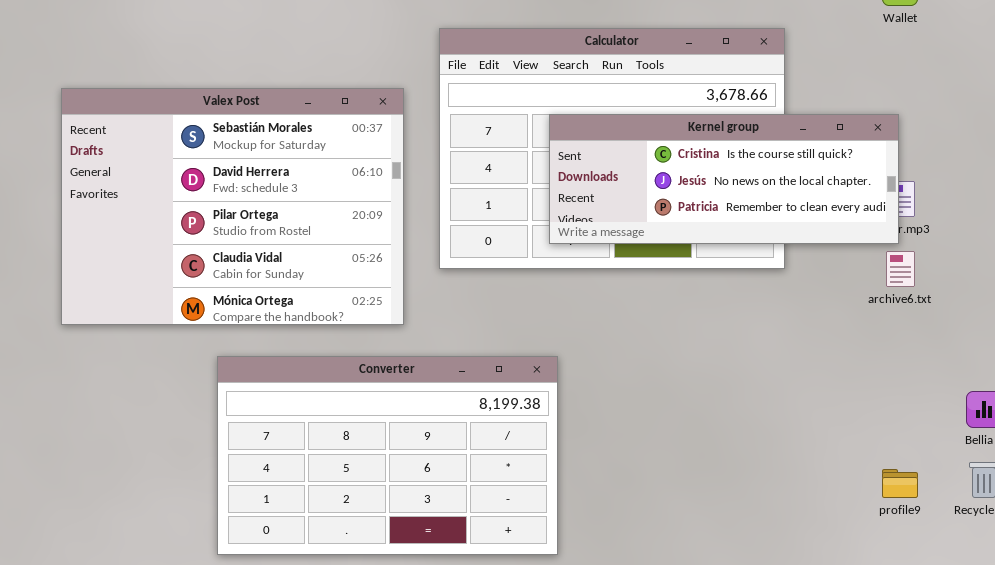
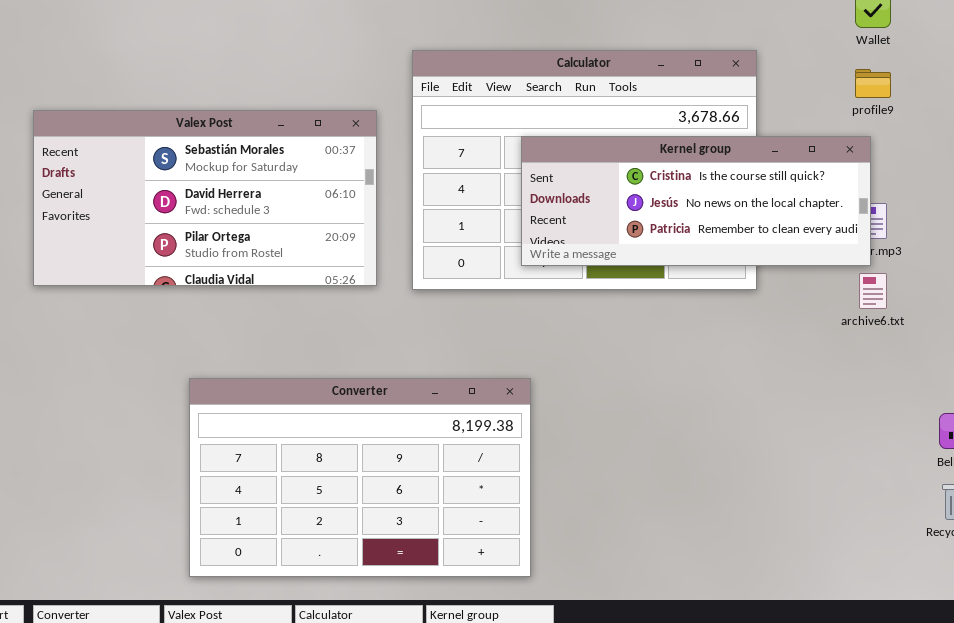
Valex Post: [61,88,404,325] -> [33,110,377,286], resized
profile9: [882,469,918,498] -> [855,69,891,98], moved

